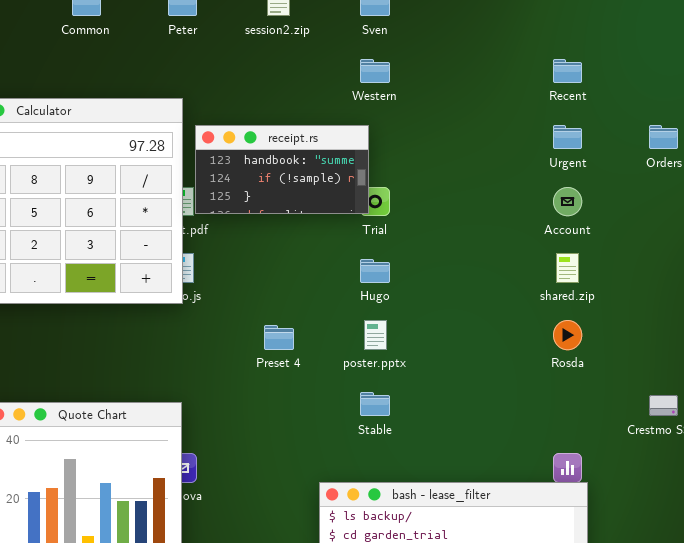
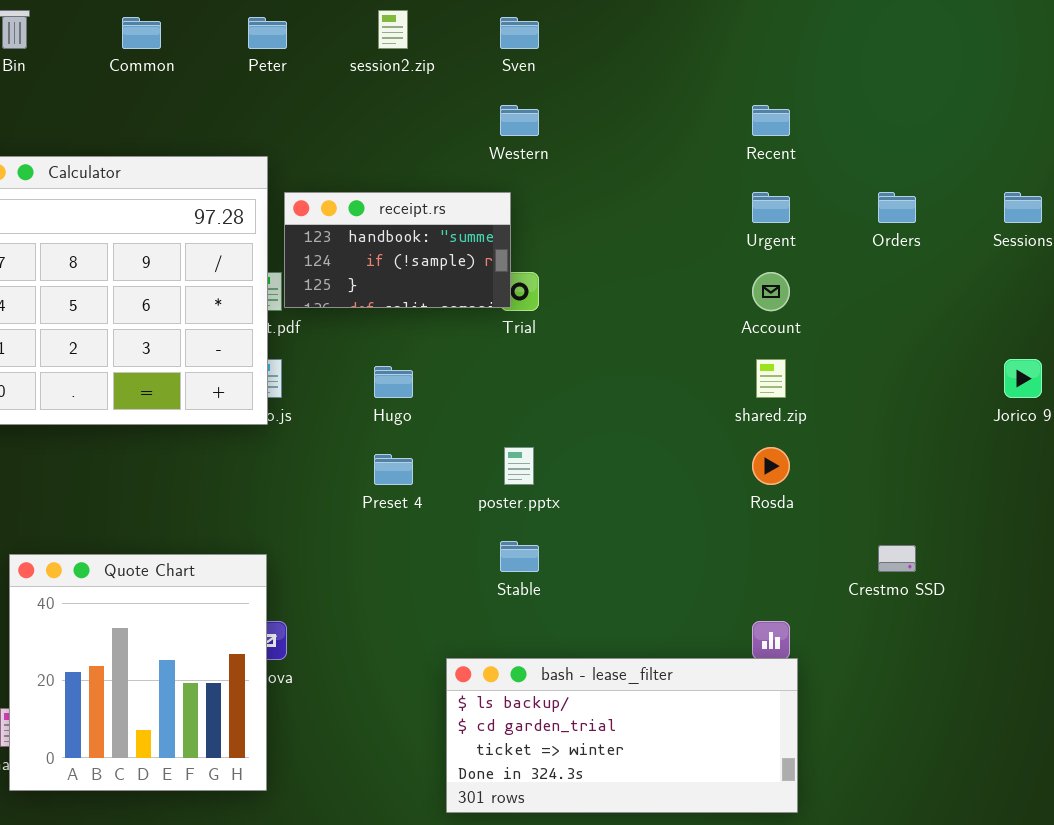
Hugo: [360,259,390,283] -> [374,366,413,398], moved

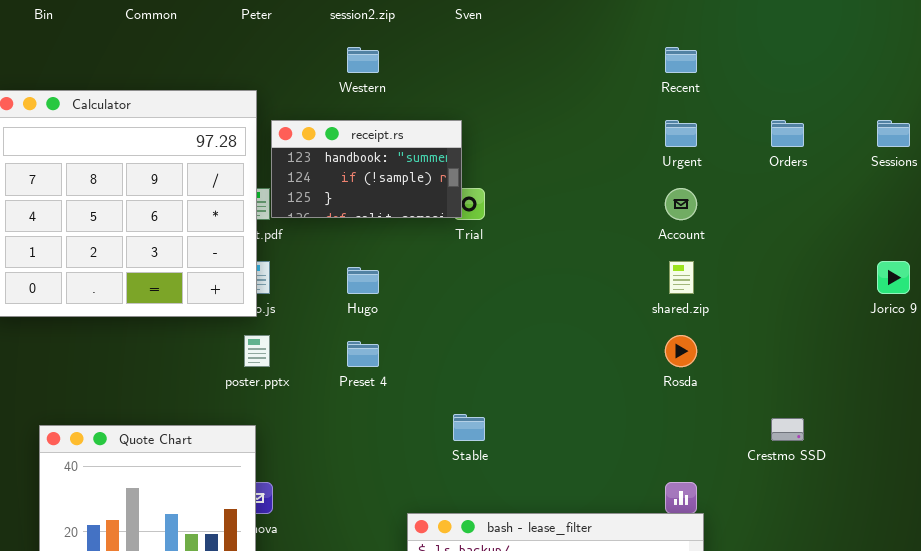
Western: [500,105,539,136] -> [347,47,379,73], moved
poster.pptx: [504,447,534,485] -> [244,335,270,367], moved

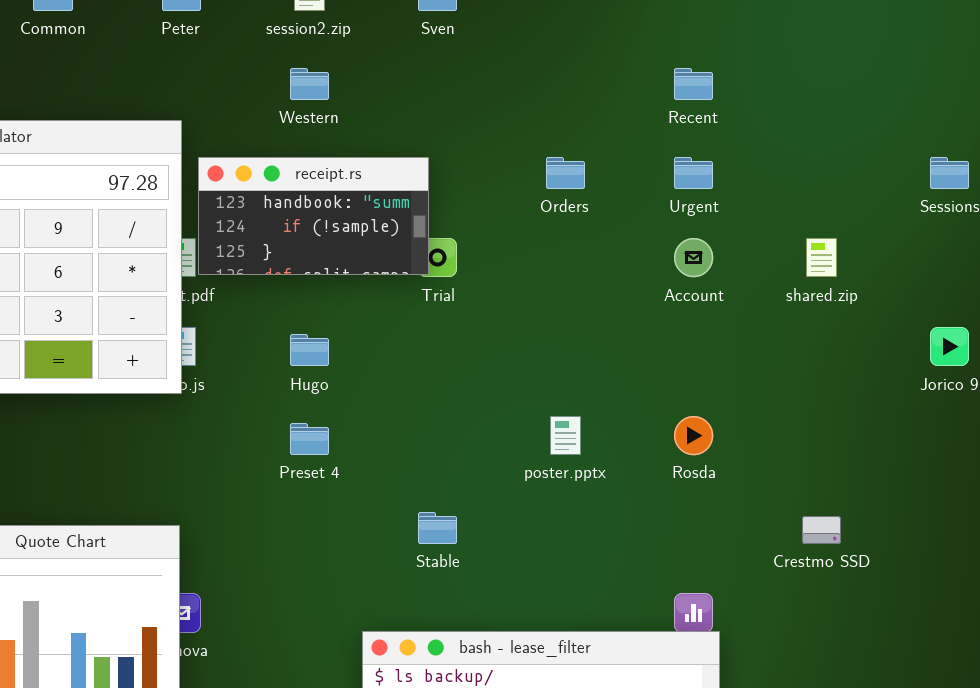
Orders: [771,120,804,147] -> [546,157,585,189], moved
shared.zip: [669,261,694,294] -> [806,238,837,277], moved
poster.pptx: [244,335,270,367] -> [550,416,581,455], moved

